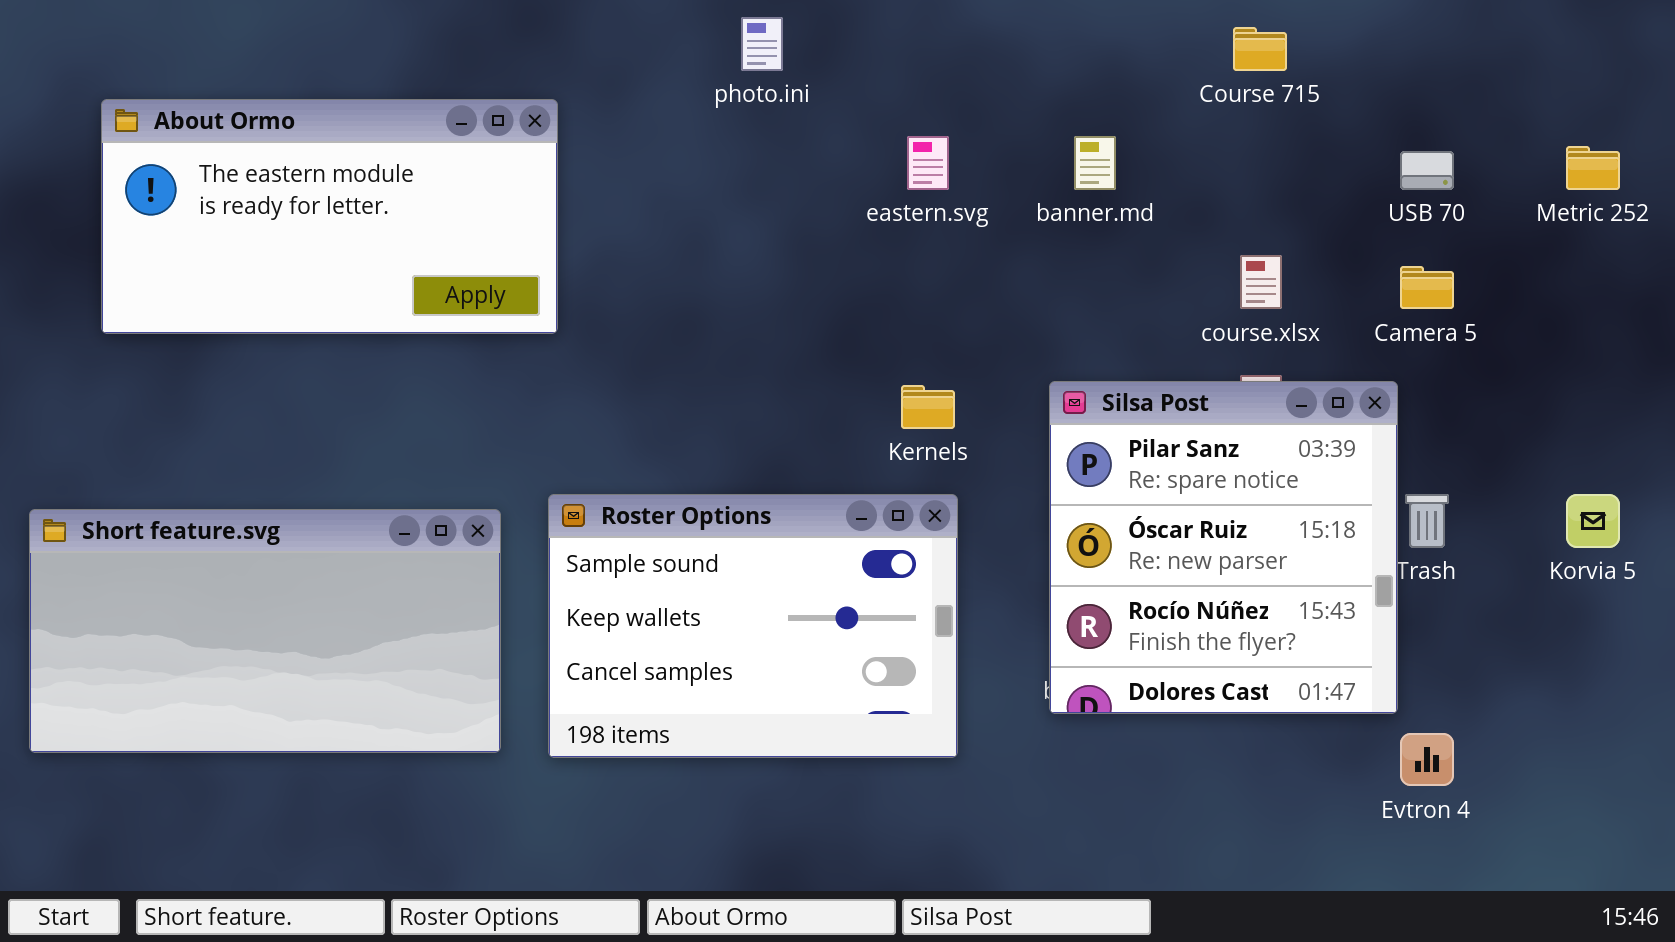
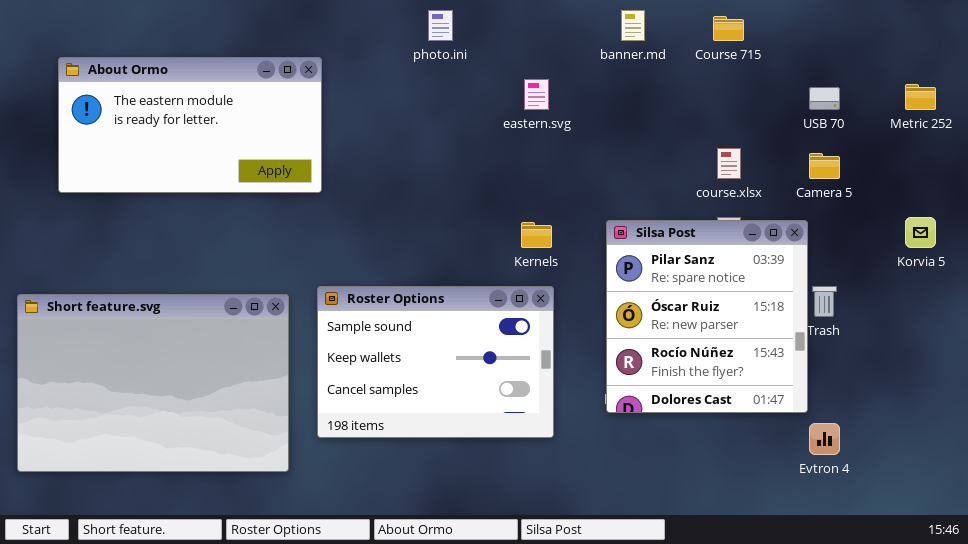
banner.md: [1074,136,1116,190] -> [621,10,645,41], moved
Korvia 5: [1566,494,1620,548] -> [905,217,936,248], moved
Short feature.svg: [29,509,501,753] -> [17,294,289,472], resized

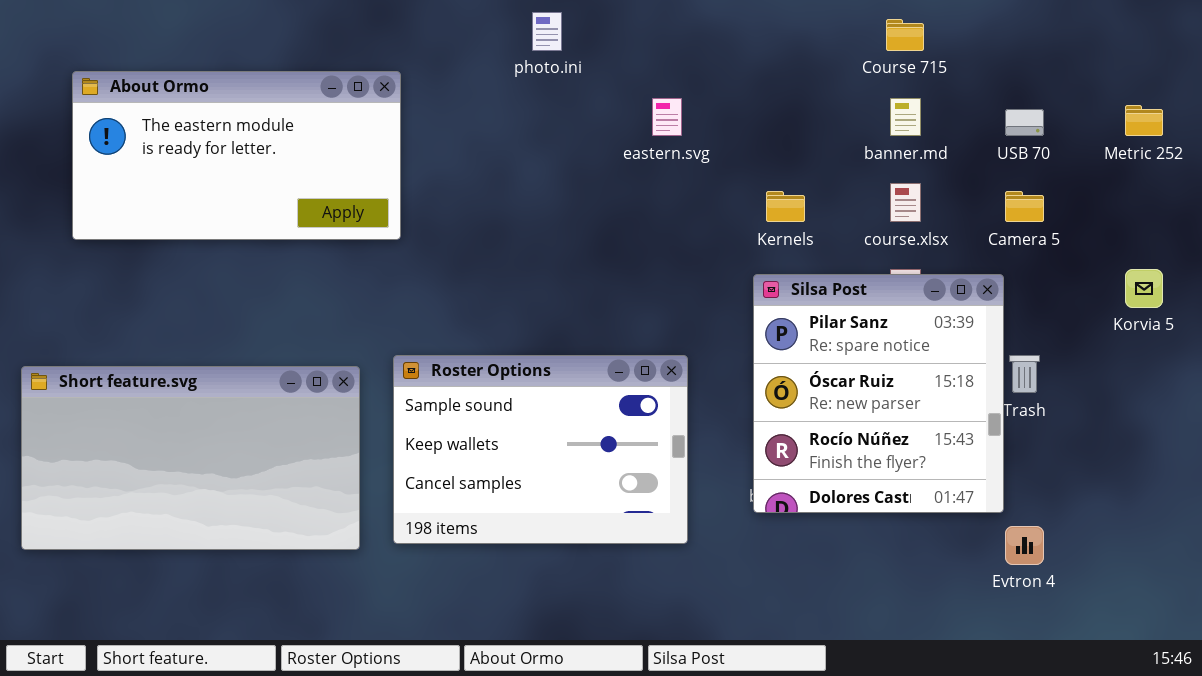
banner.md: [621,10,645,41] -> [890,98,921,136], moved
Kernels: [521,222,552,248] -> [766,191,805,222], moved
Short feature.svg: [17,294,289,472] -> [21,366,360,550], resized

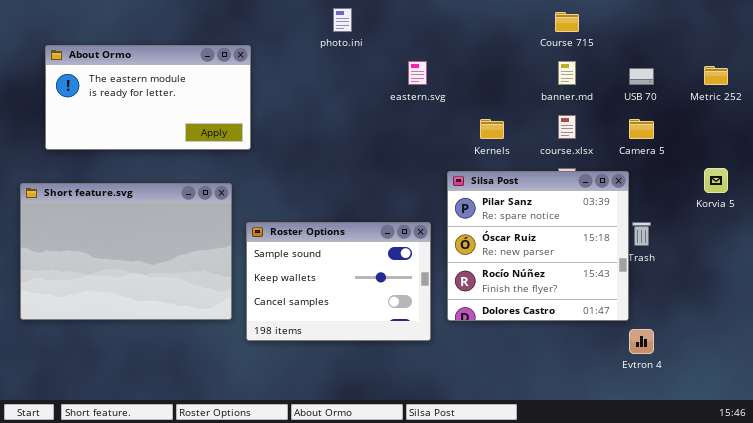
Silsa Post: [753,274,1004,513] -> [447,171,629,321], resized
Short feature.svg: [21,366,360,550] -> [20,183,232,320], moved, resized

